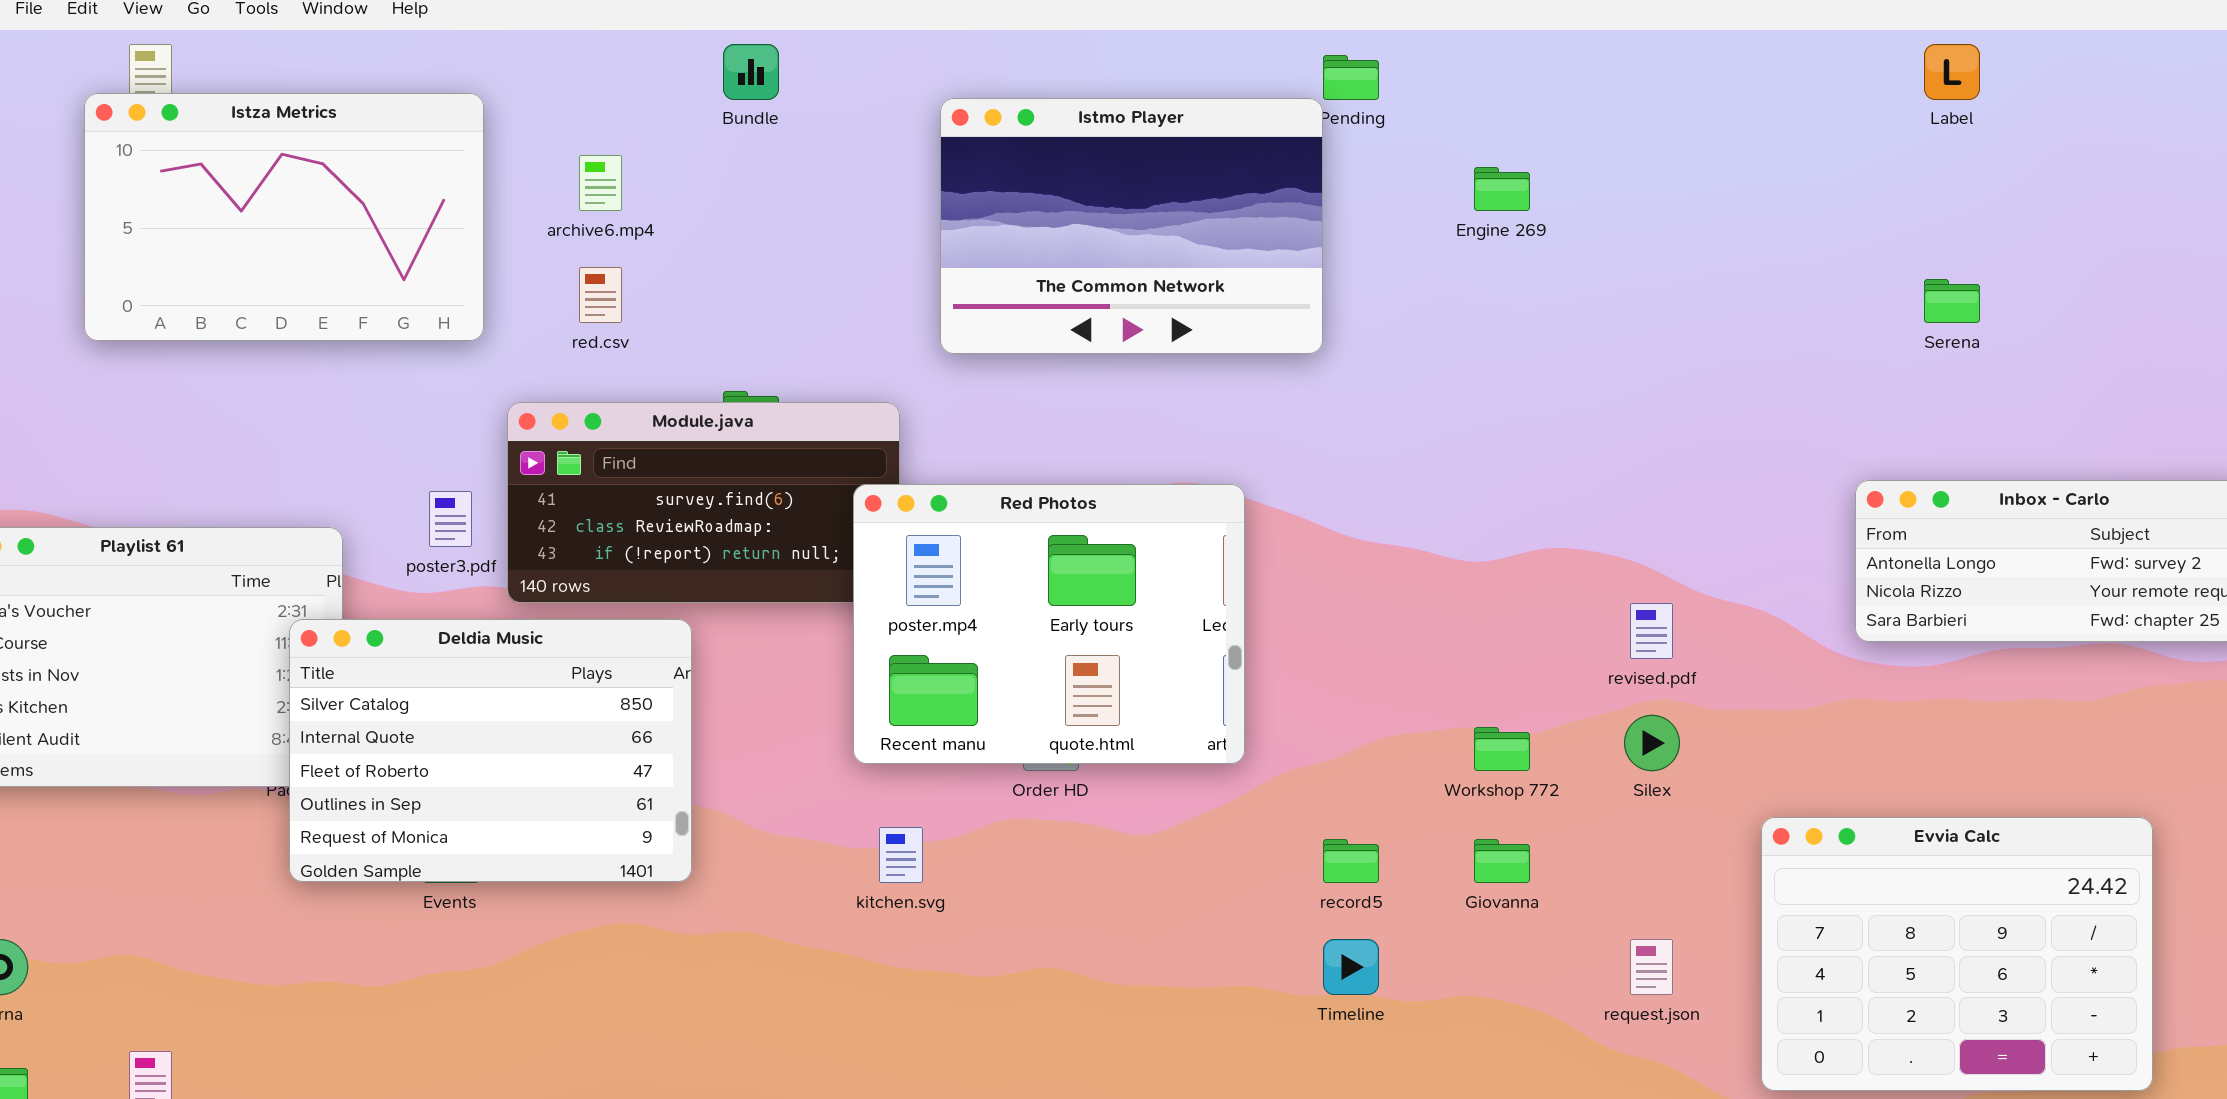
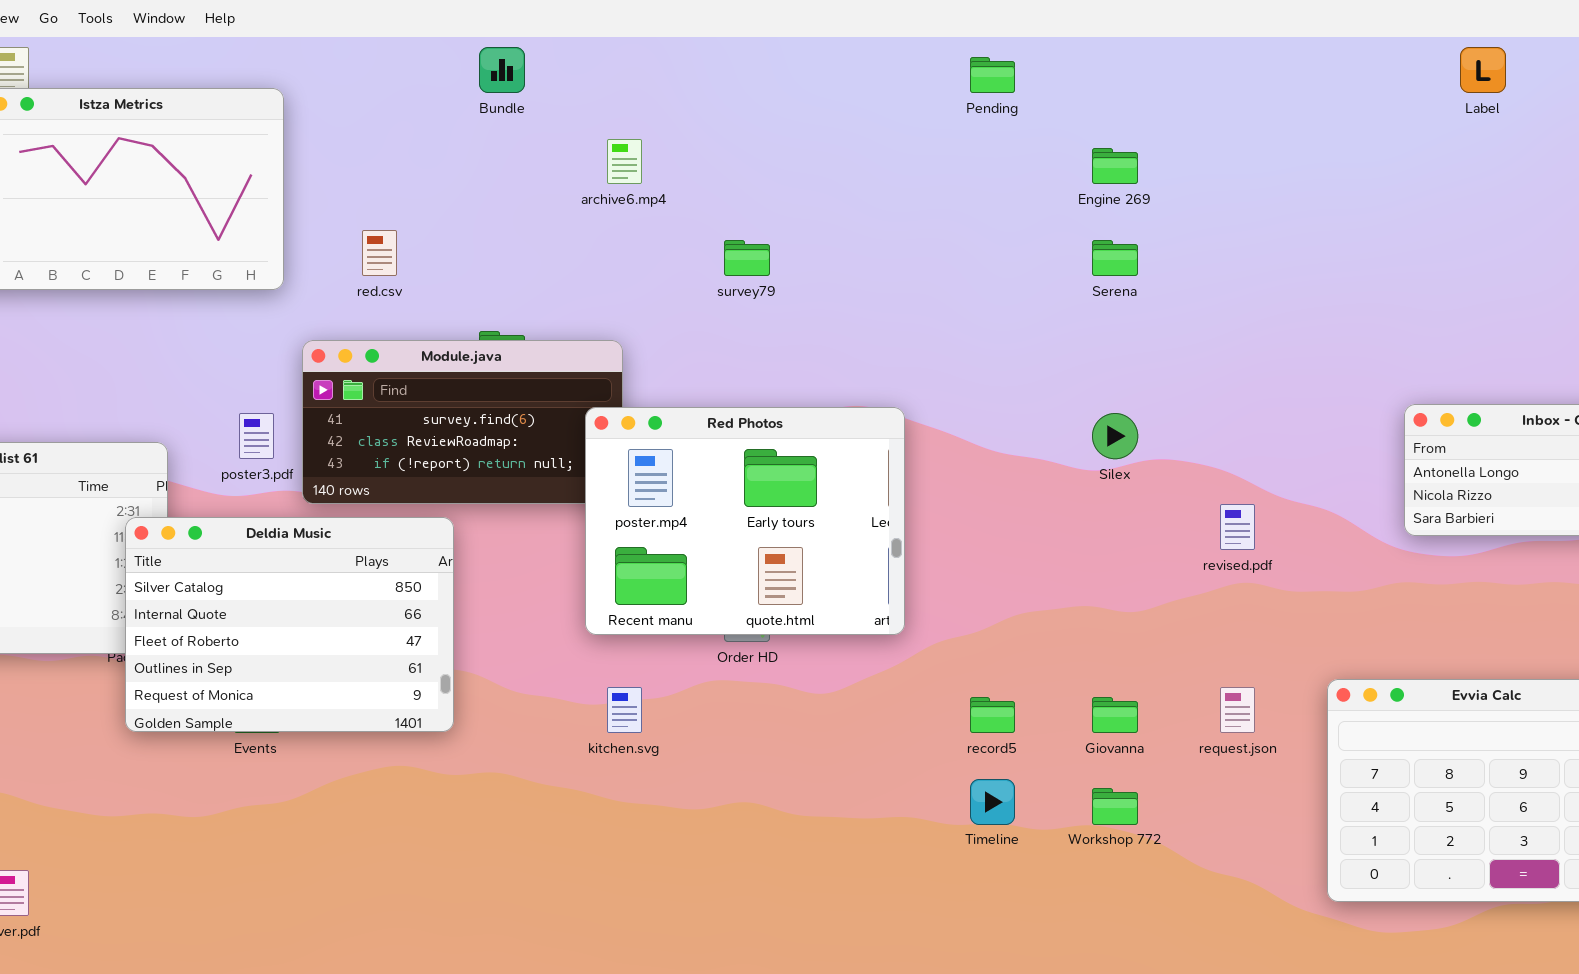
Istmo Player: [940,98,1323,354] -> none, closed
archive6.mp4: [579,155,622,211] -> [607,139,642,184], moved
Serena: [1924,279,1980,323] -> [1092,240,1138,276], moved
Silex: [1624,715,1680,771] -> [1092,413,1138,459], moved
Workshop 772: [1474,727,1530,771] -> [1092,788,1138,825], moved
request.json: [1630,939,1673,995] -> [1220,687,1255,733], moved

